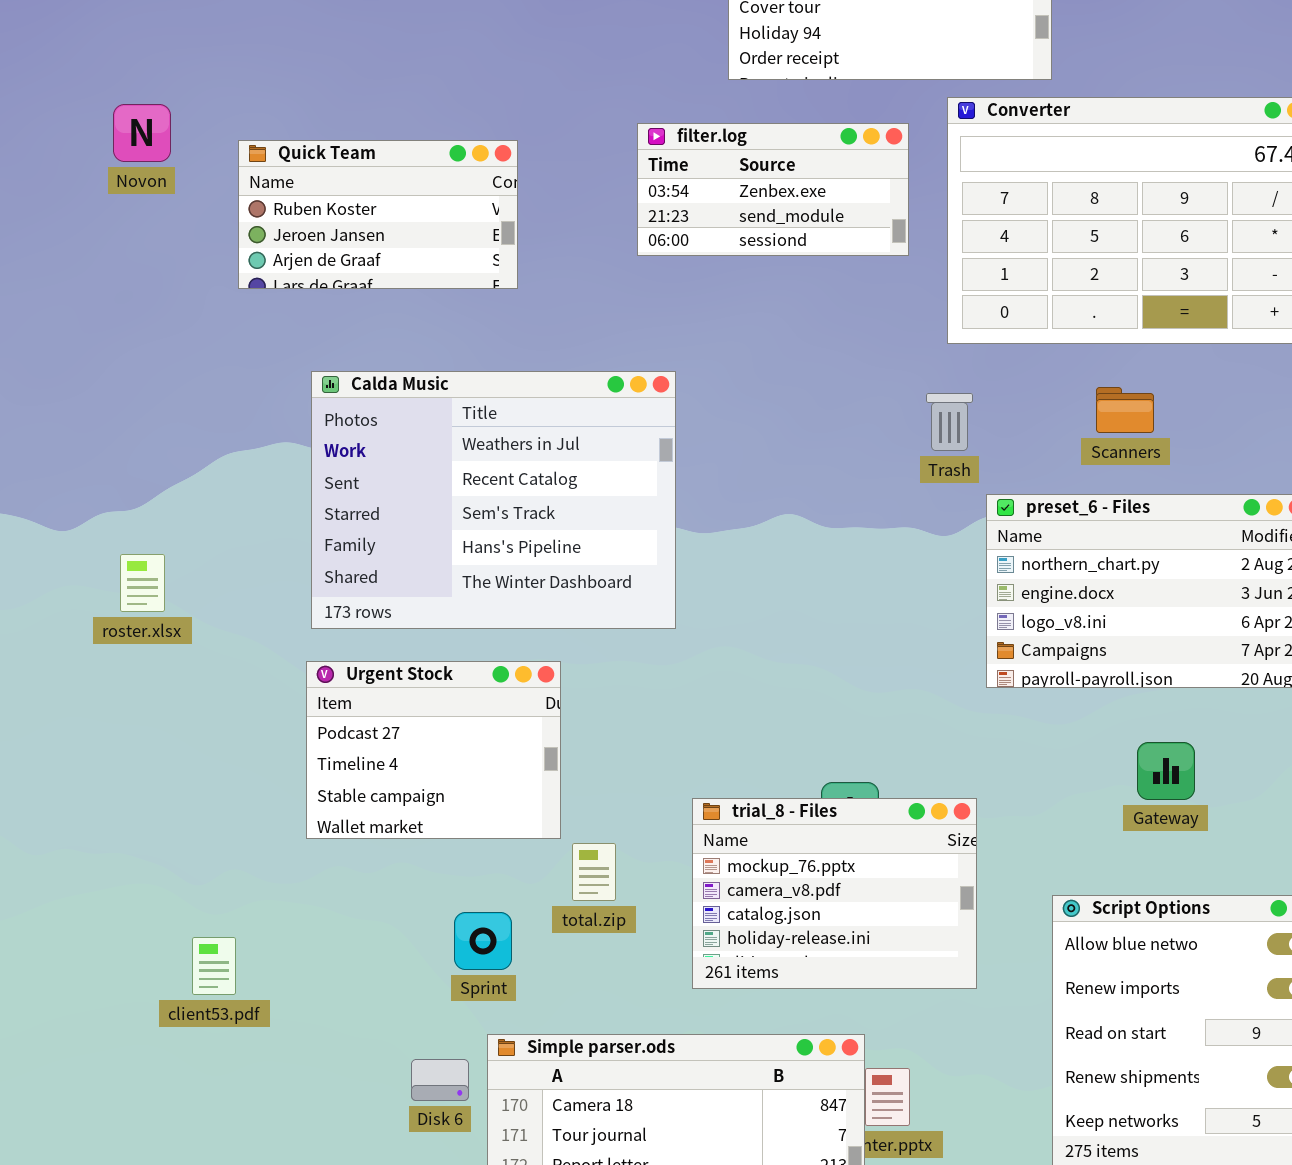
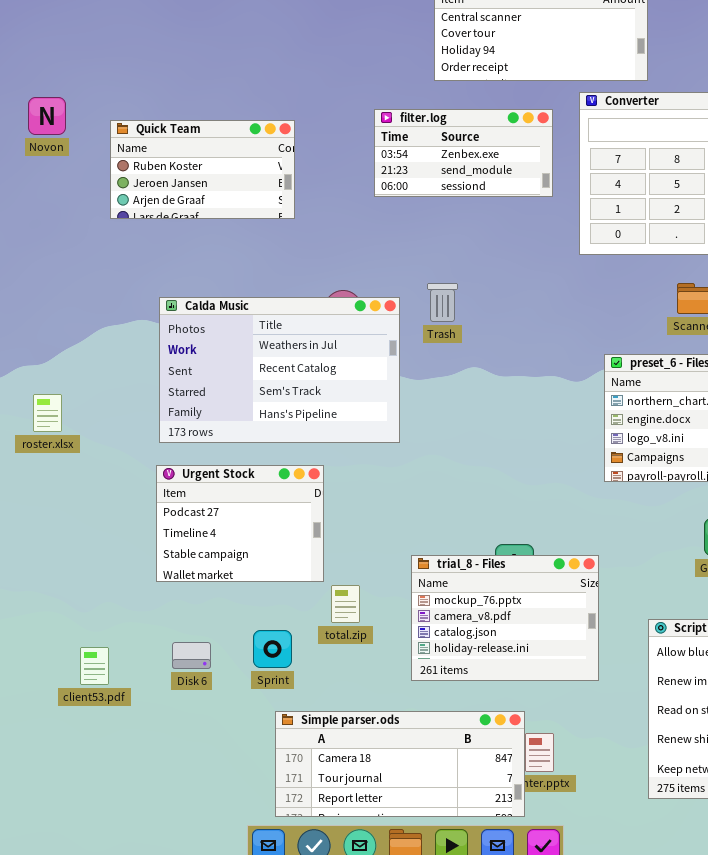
Calda Music: [311,371,676,629] -> [159,297,400,443], resized
Trash: [926,393,973,451] -> [427,283,458,322], moved
Disk 6: [411,1059,469,1101] -> [172,642,211,669], moved

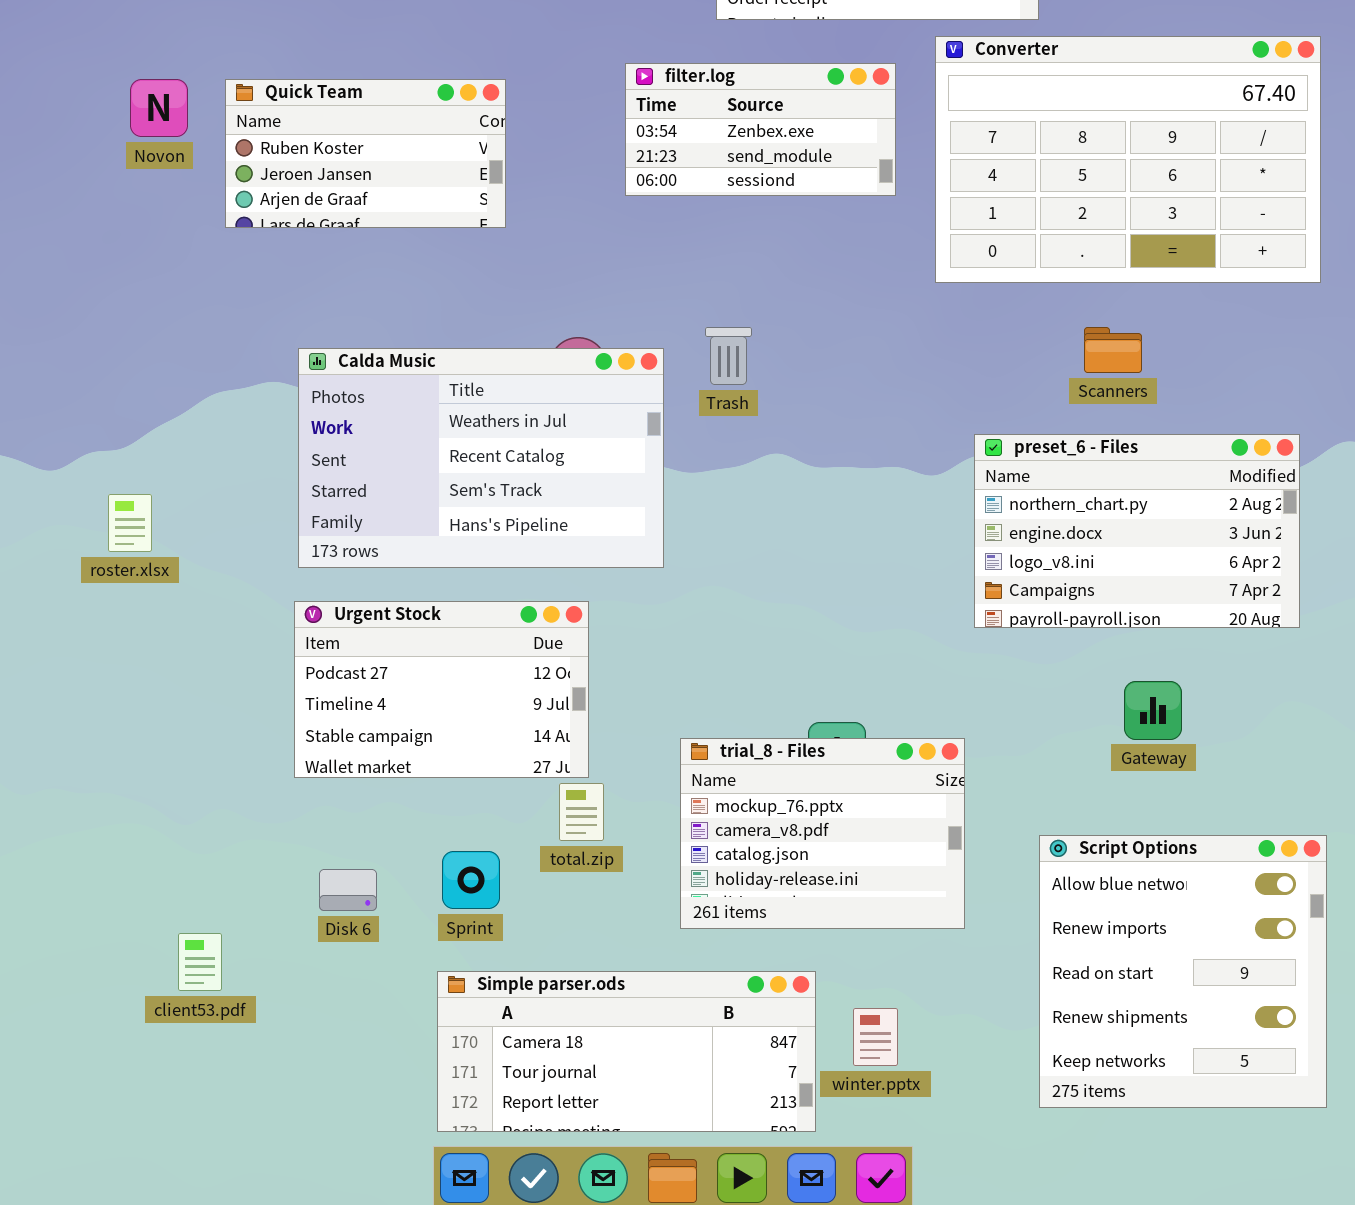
Novon: [28,97,66,135] -> [130,79,188,137], moved
Urgent Stock: [156,465,324,582] -> [294,601,589,778], resized
client53.pdf: [80,647,109,685] -> [178,933,222,991], moved
Simple parser.ods: [275,711,525,817] -> [437,971,816,1132], moved

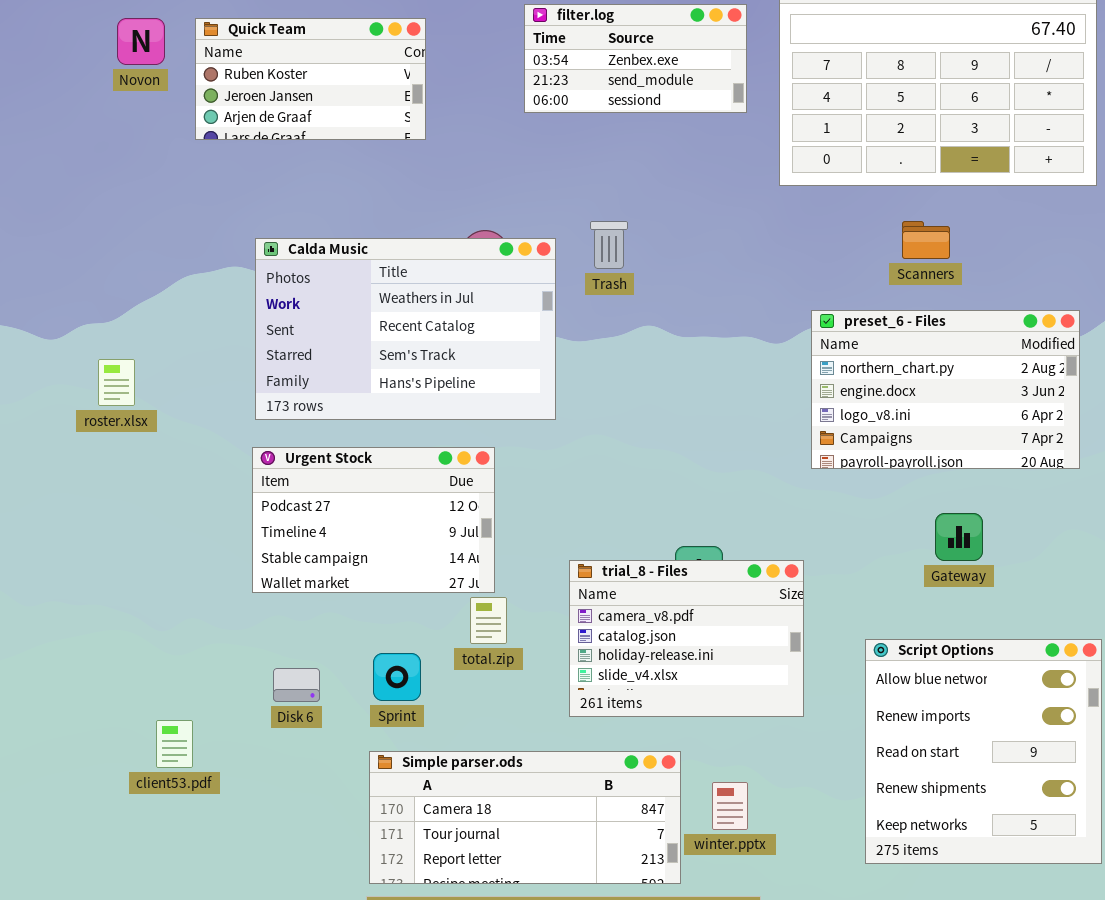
trial_8 - Files: [680,738,965,929] -> [569,560,804,717], scrolled down 1 row

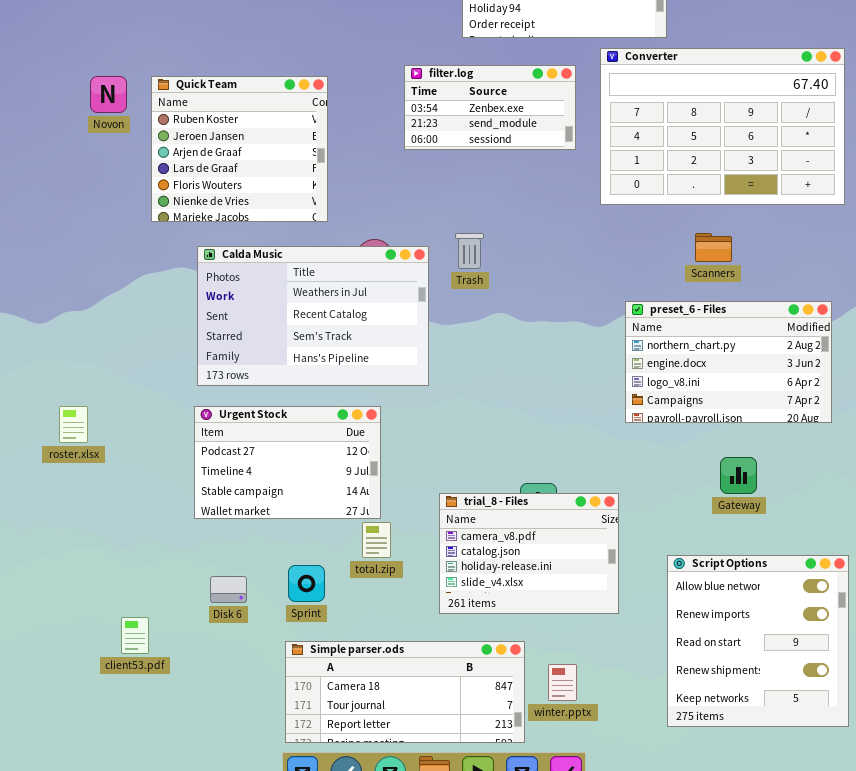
Quick Team: [195,18,426,140] -> [151,76,328,222], resized
roster.xlsx: [98,359,135,406] -> [59,406,88,443], moved

